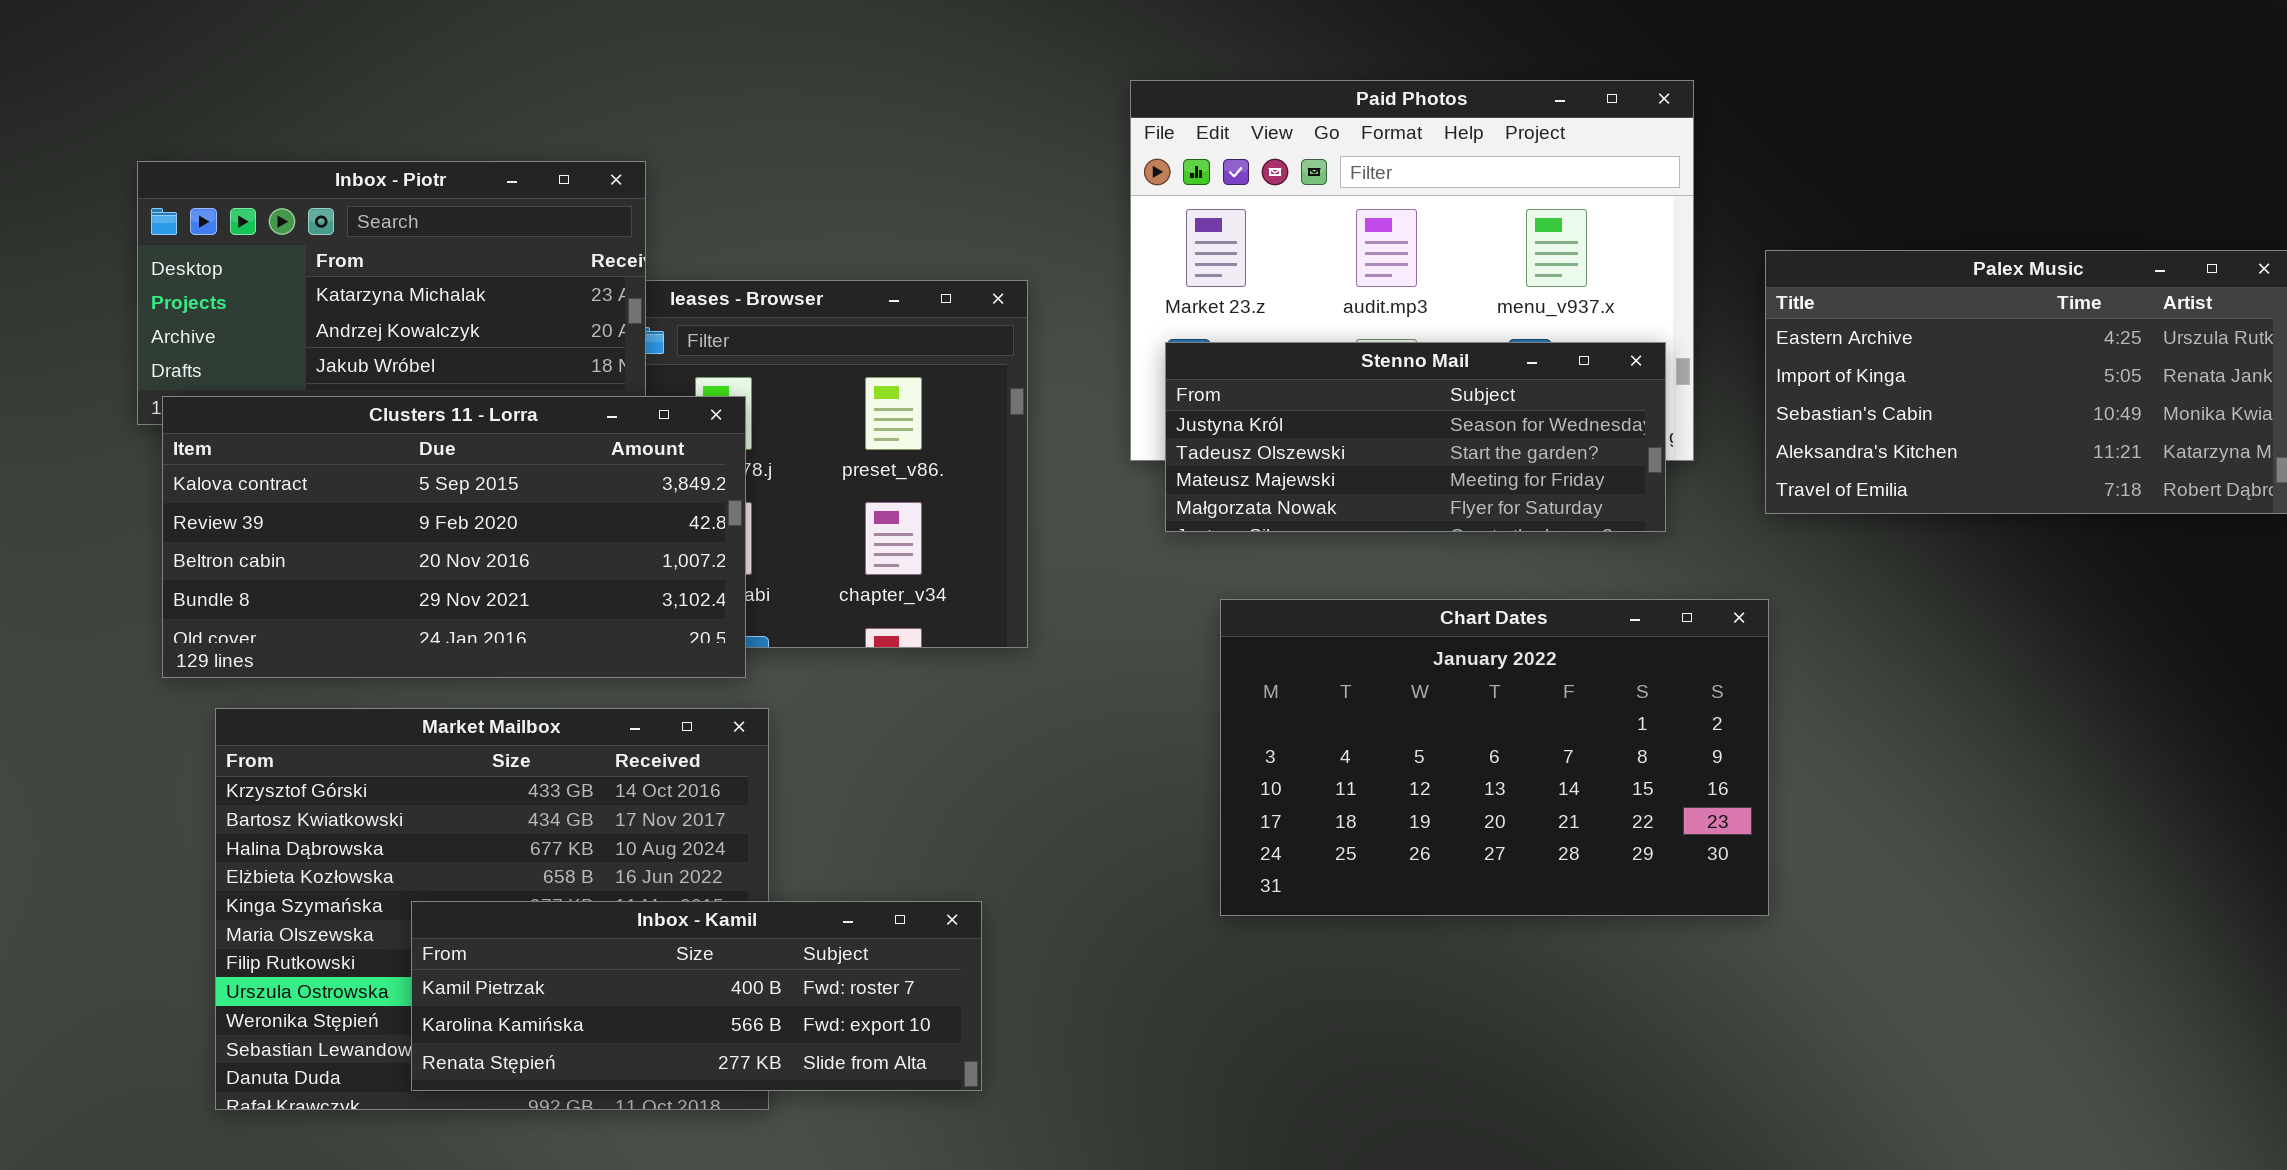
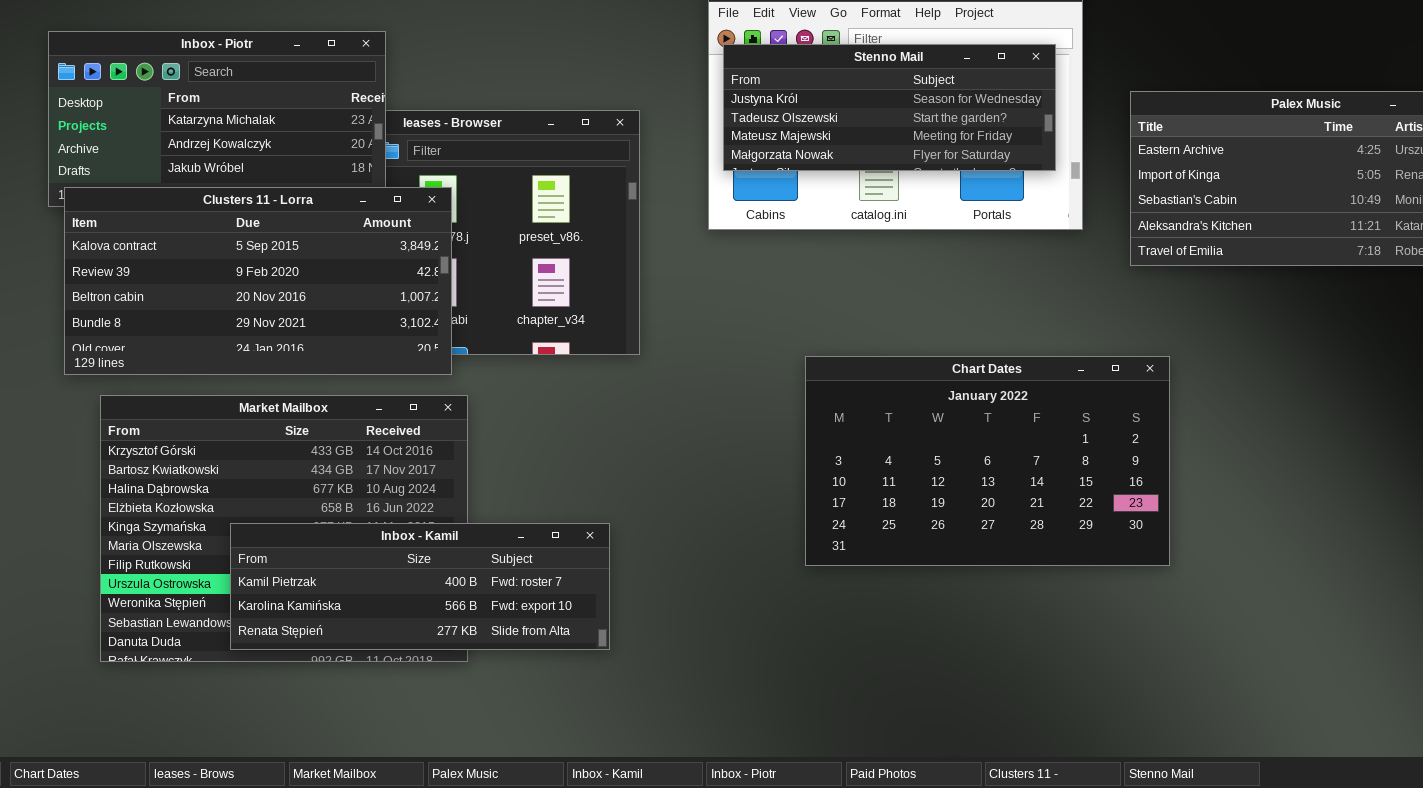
Stenno Mail: [1165,342,1666,532] -> [723,44,1056,171], moved
Chart Dates: [1220,599,1769,916] -> [805,356,1170,566], moved

